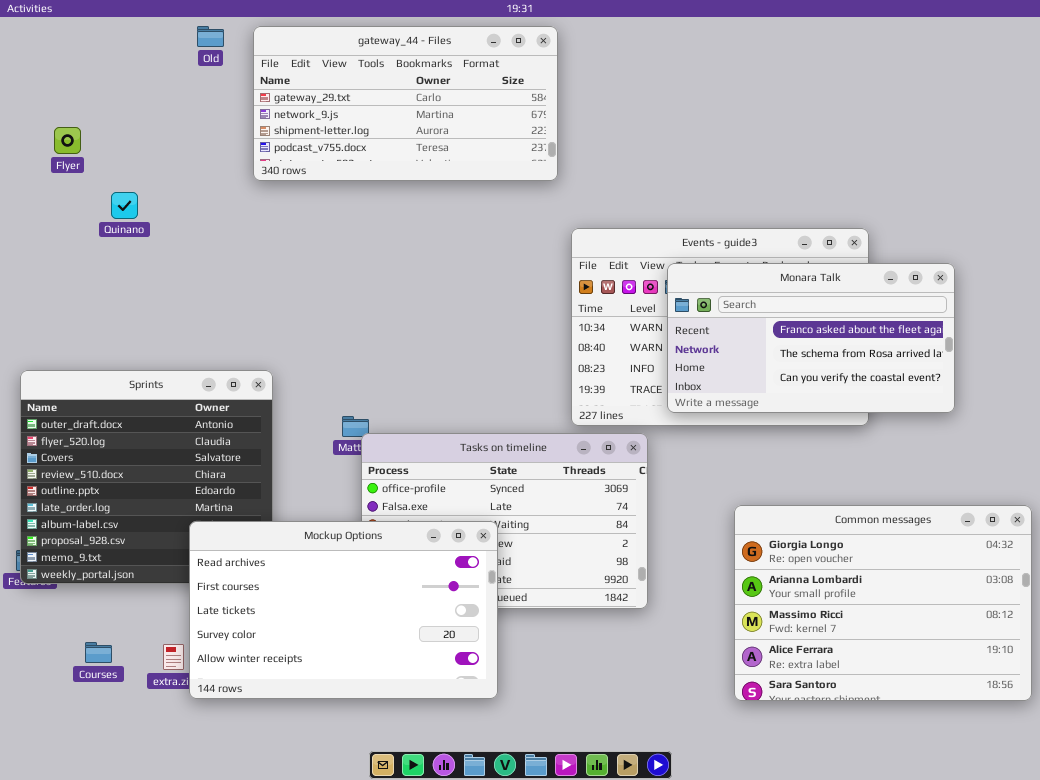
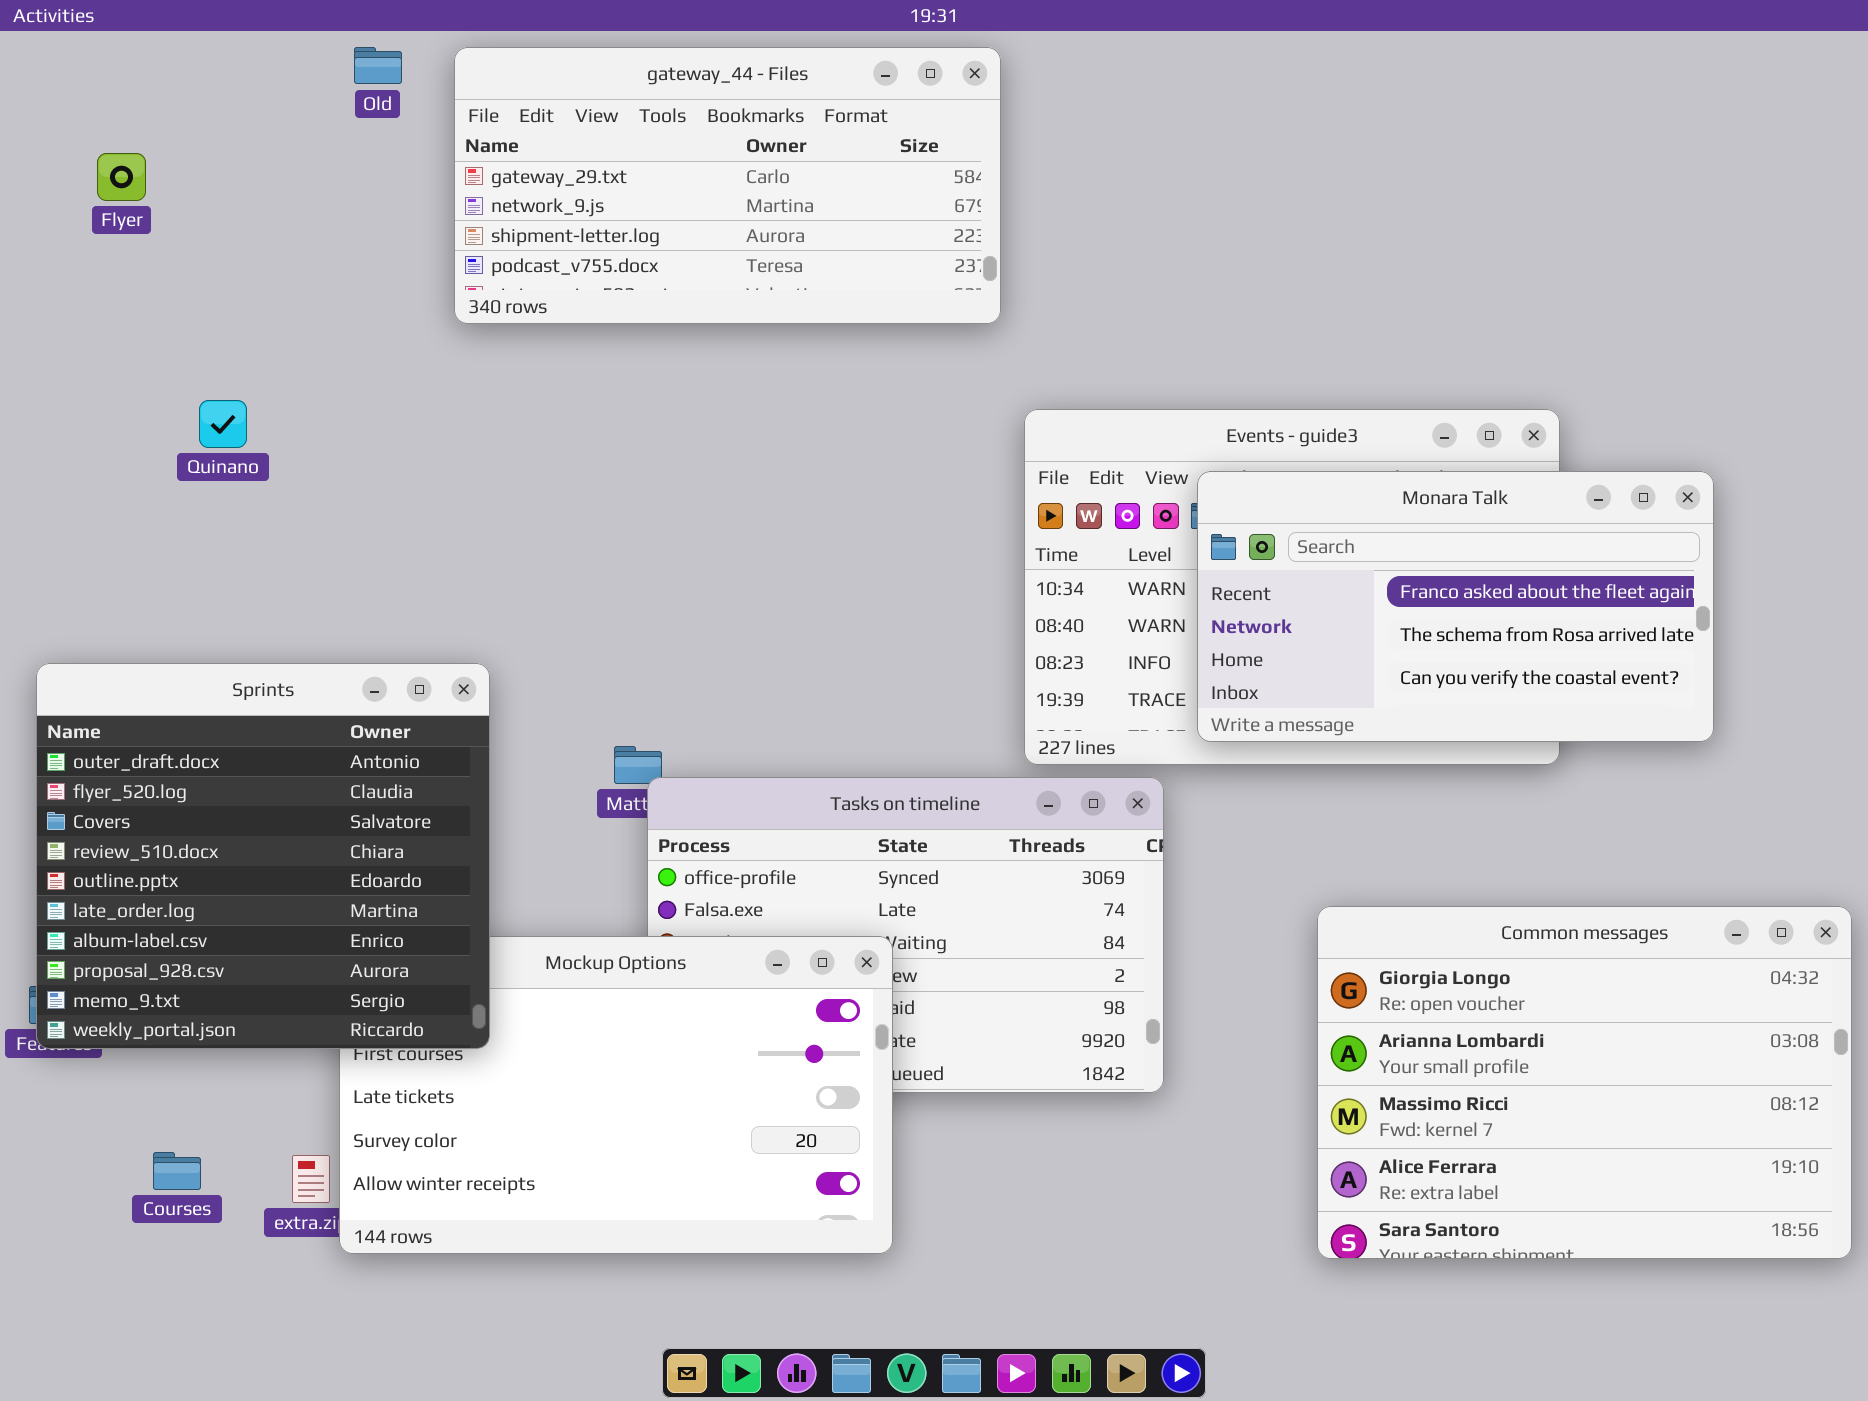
Flyer: [54,127,81,154] -> [97,153,146,201], moved
Quinano: [111,192,138,219] -> [199,400,247,448], moved
Sprints: [20,370,273,584] -> [36,663,490,1049], raised

